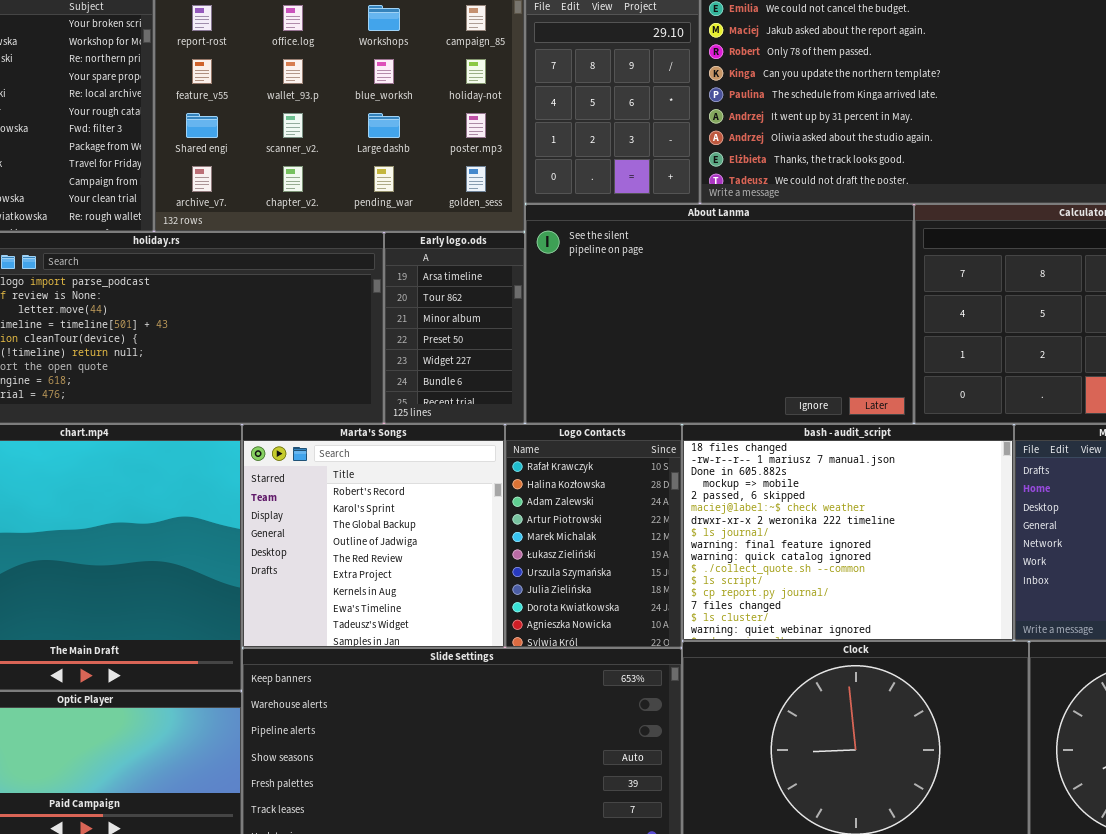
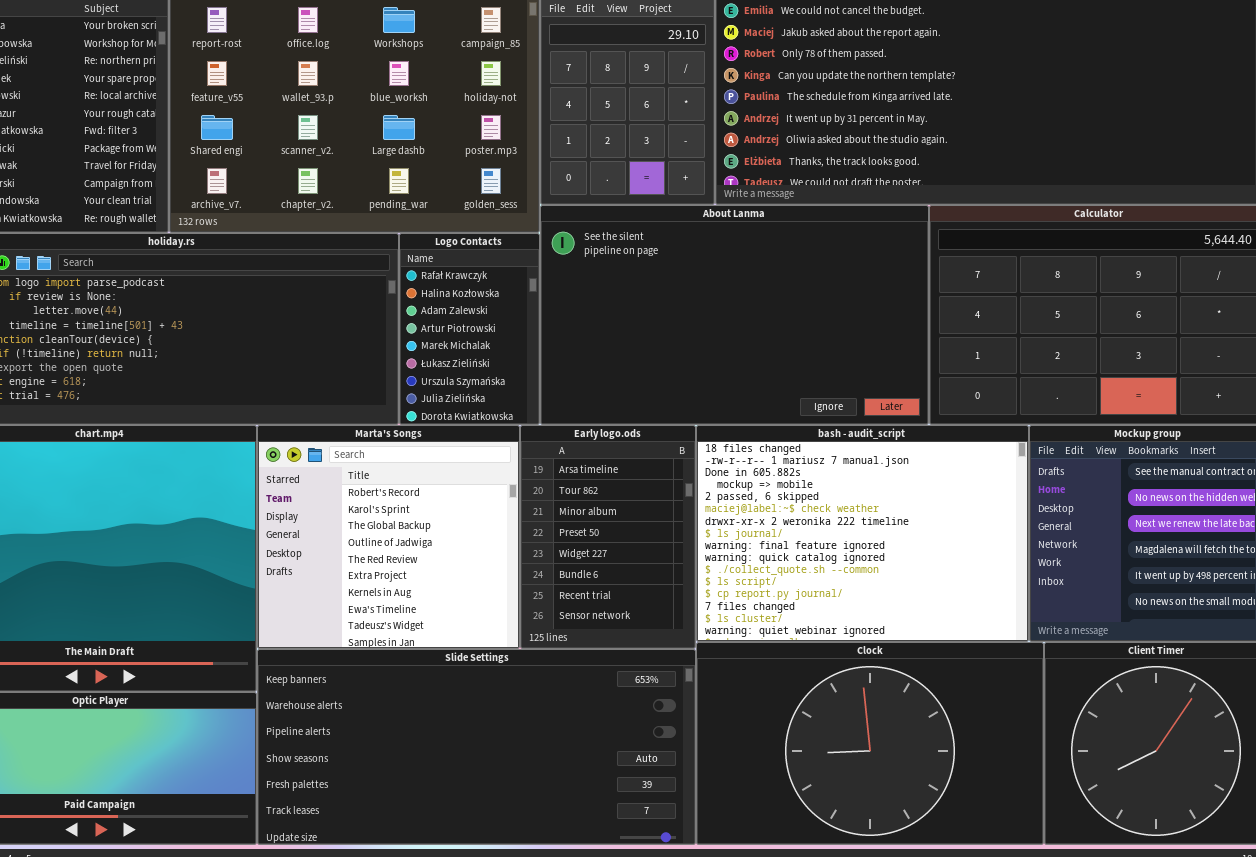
Early logo.ods: [384,232,525,424] -> [520,425,696,649], moved, resized
Logo Contacts: [505,424,682,648] -> [399,233,540,425], moved, resized

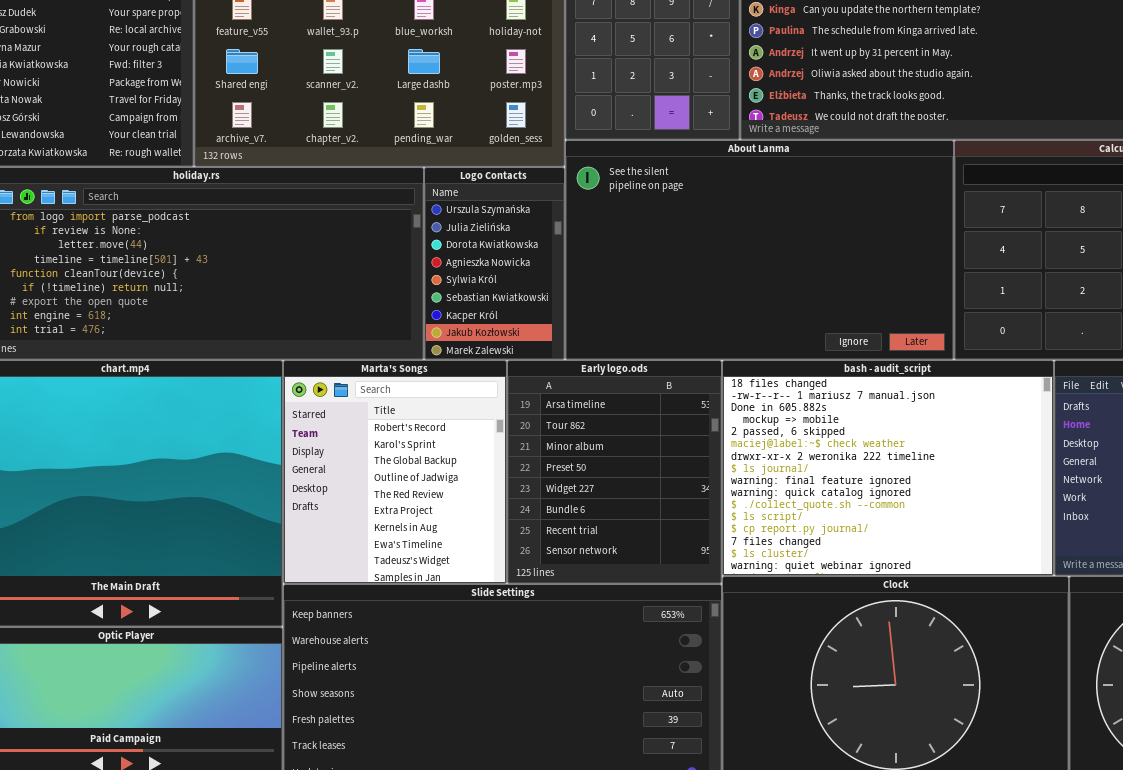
Logo Contacts: [399,233,540,425] -> [424,167,565,360], scrolled down 6 rows
Marta's Songs: [257,425,520,649] -> [283,360,507,584], resized
Early logo.ods: [520,425,696,649] -> [507,360,722,584], resized

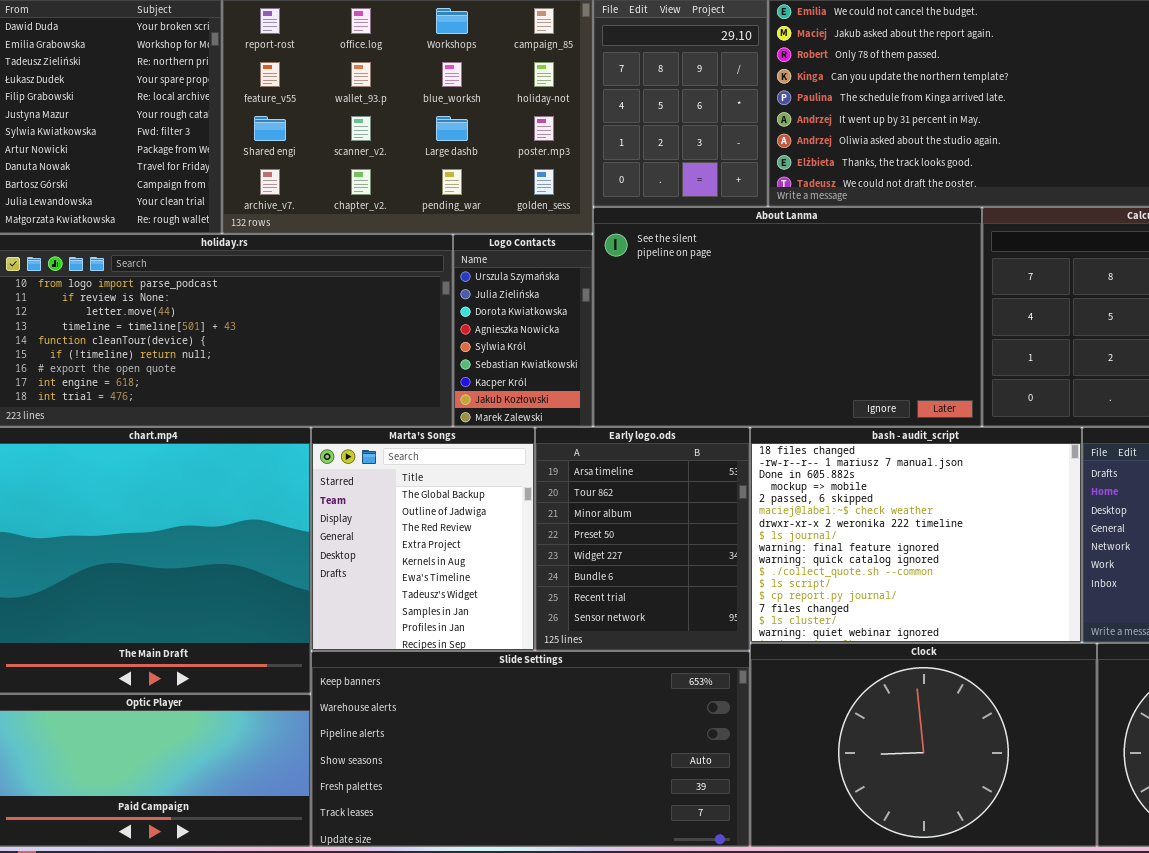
Marta's Songs: [283,360,507,584] -> [311,427,535,651], scrolled down 2 rows

